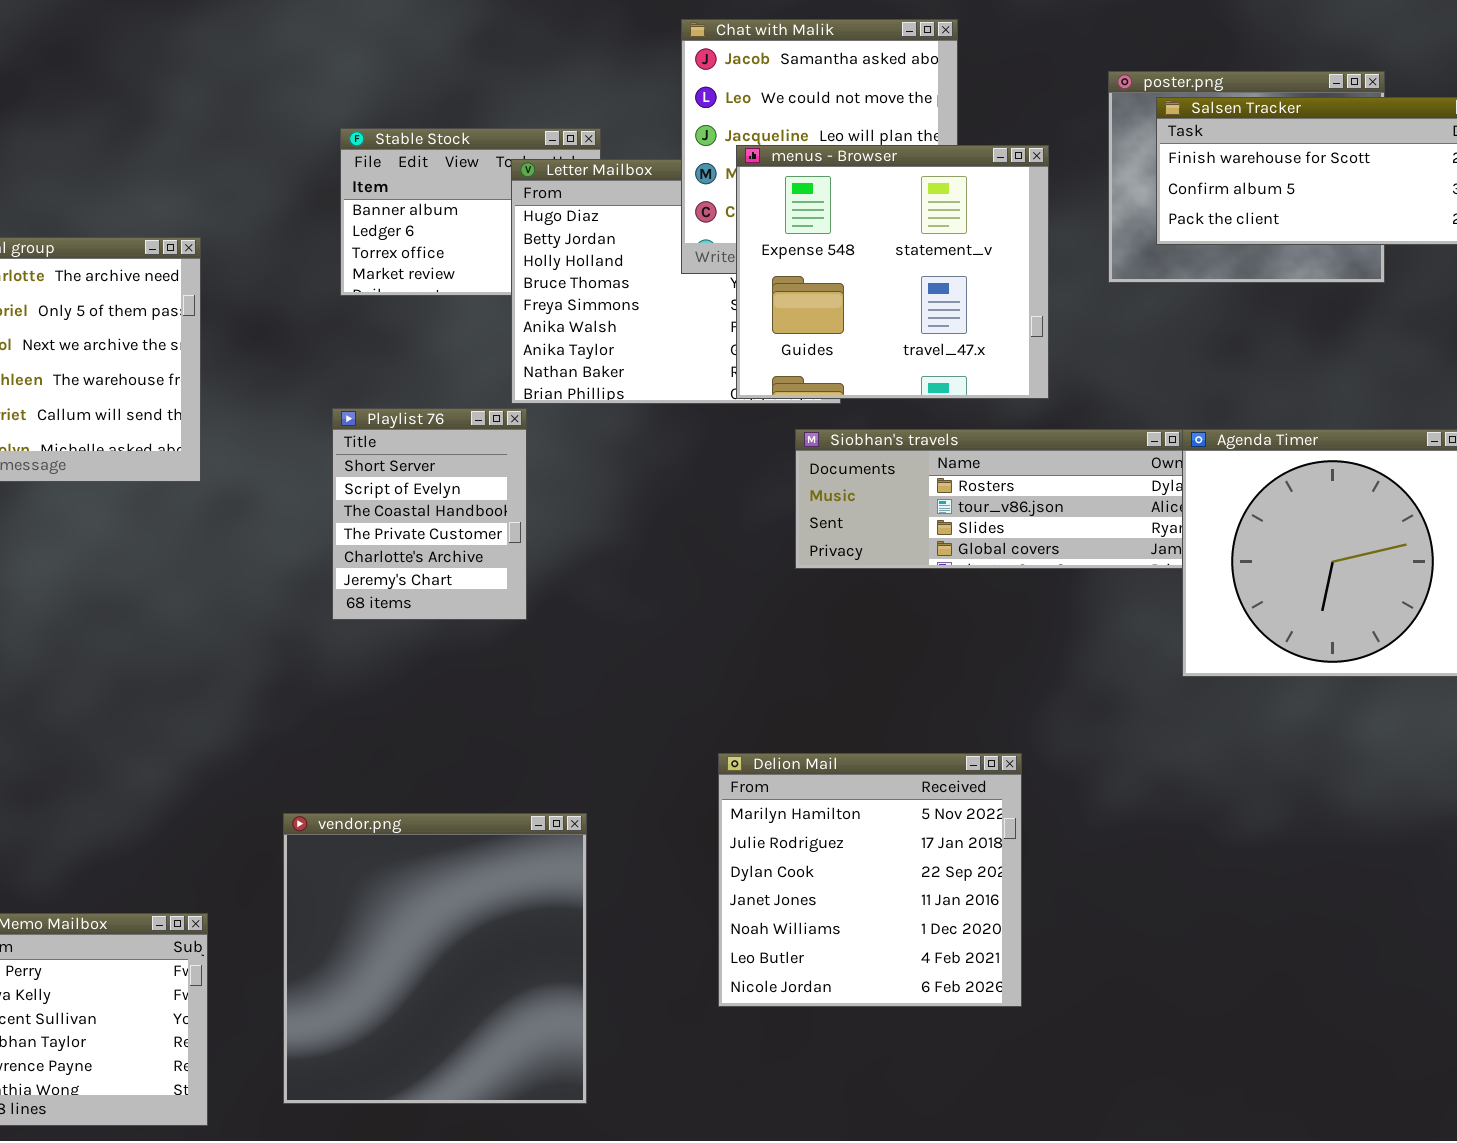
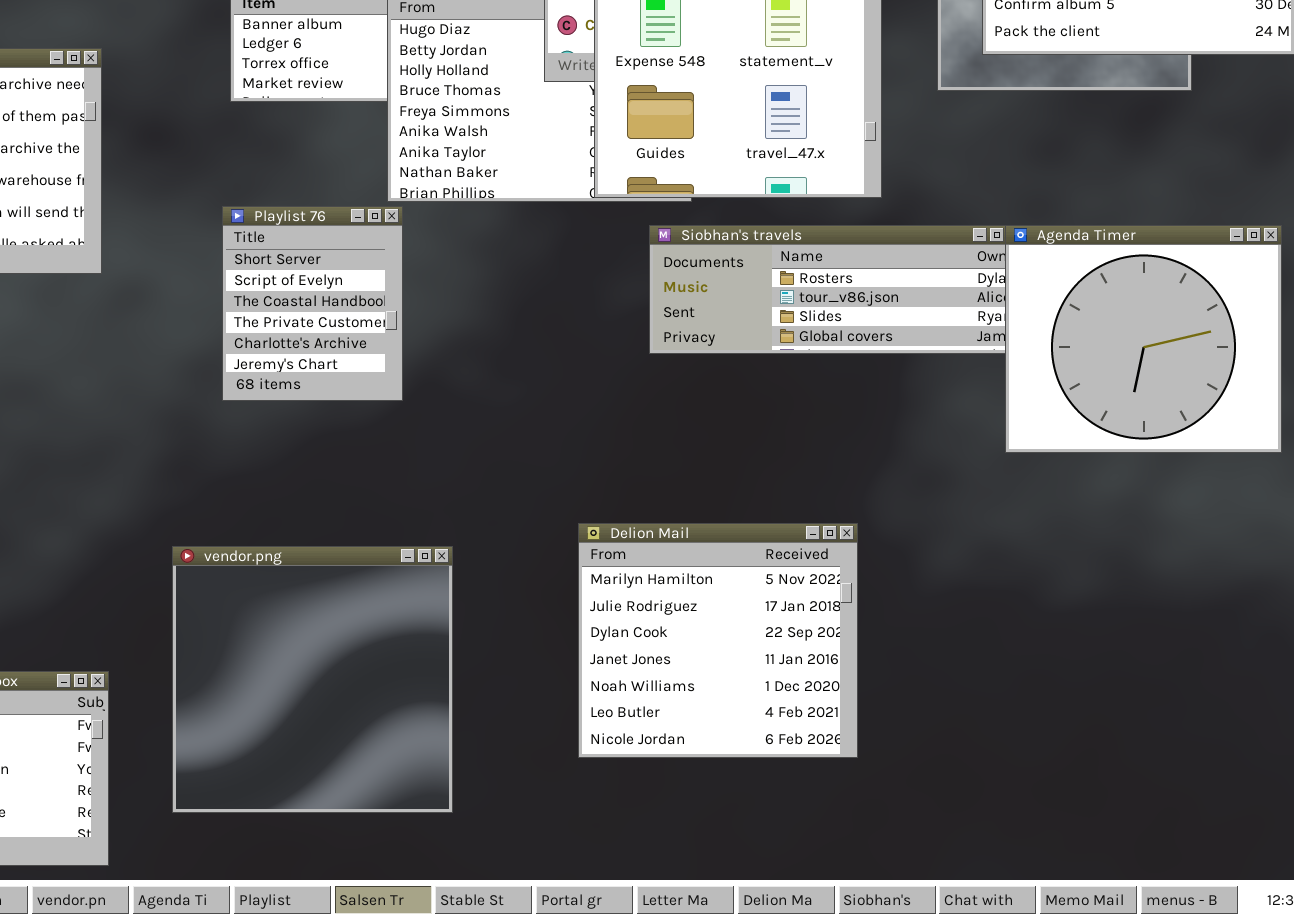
vendor.png: [283,813,587,1104] -> [172,546,453,813], moved

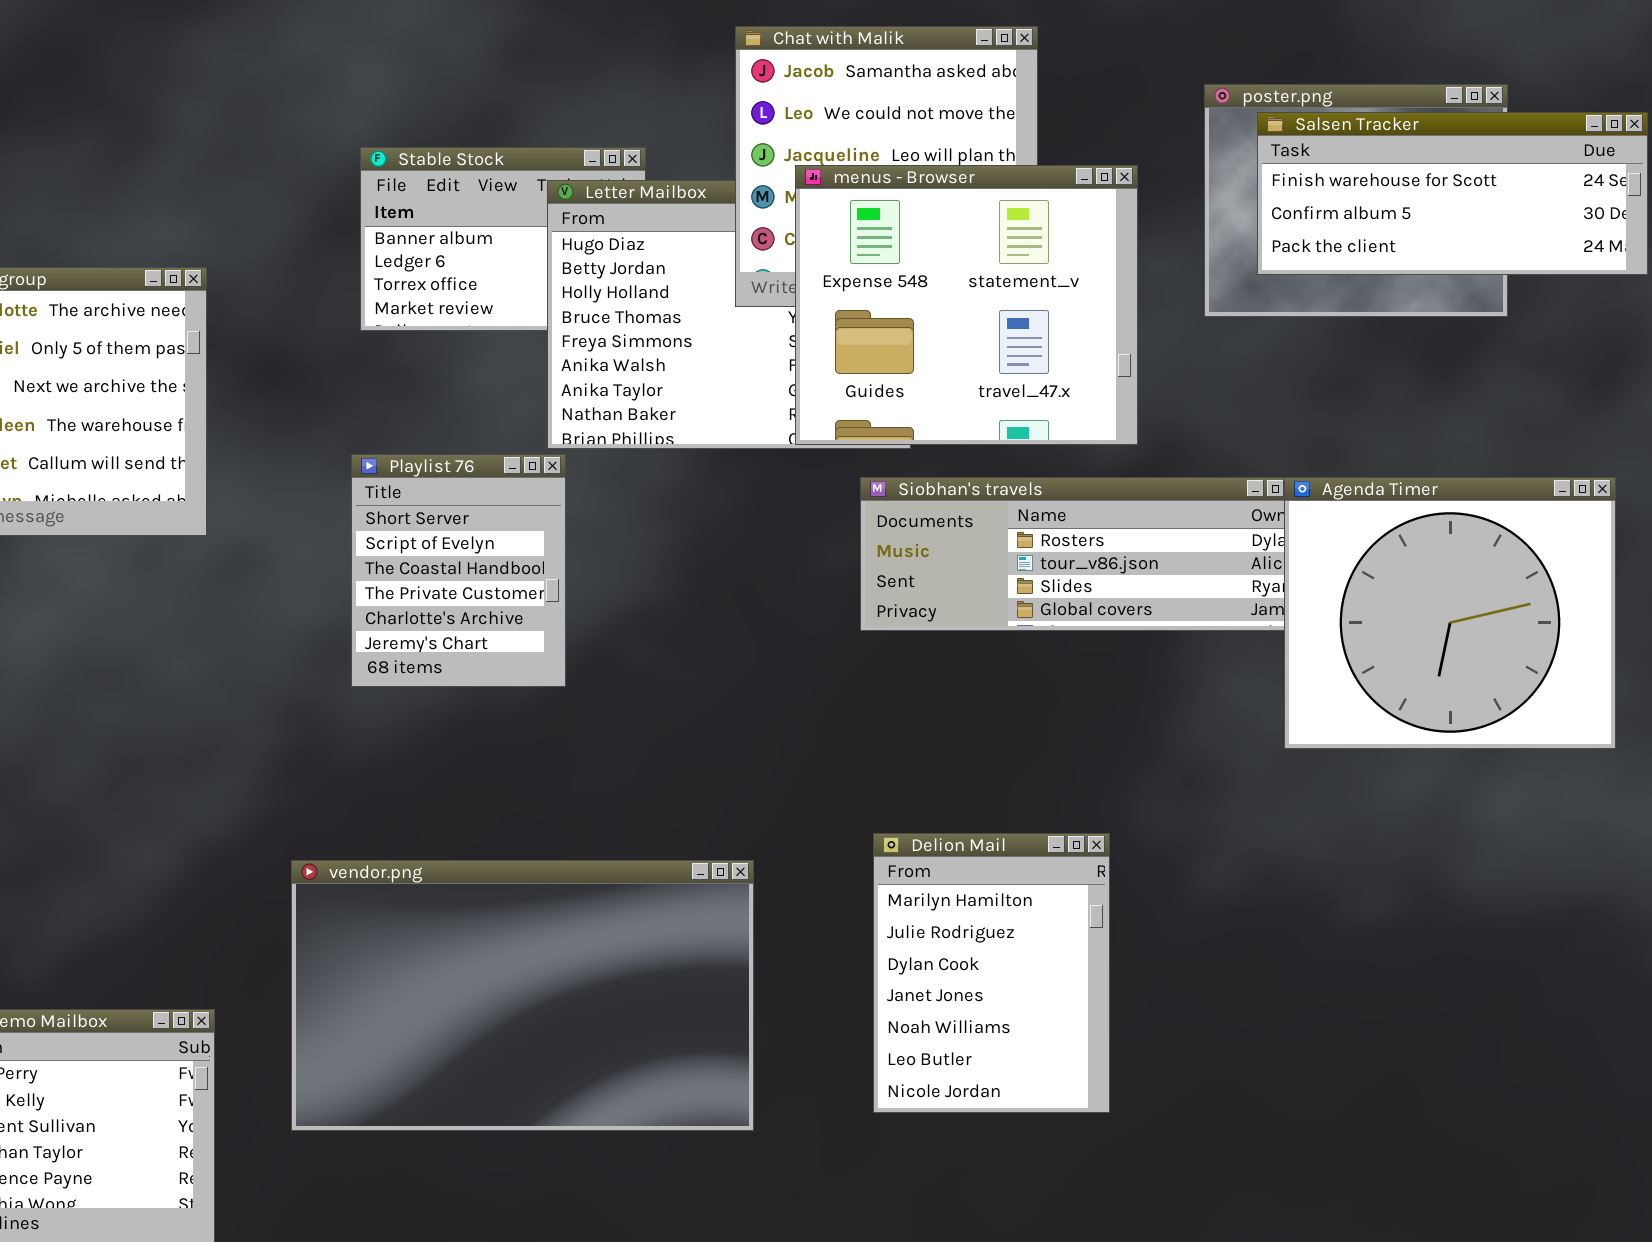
Delion Mail: [578,523,858,758] -> [873,833,1110,1113], resized
vendor.png: [172,546,453,813] -> [291,860,754,1131], resized

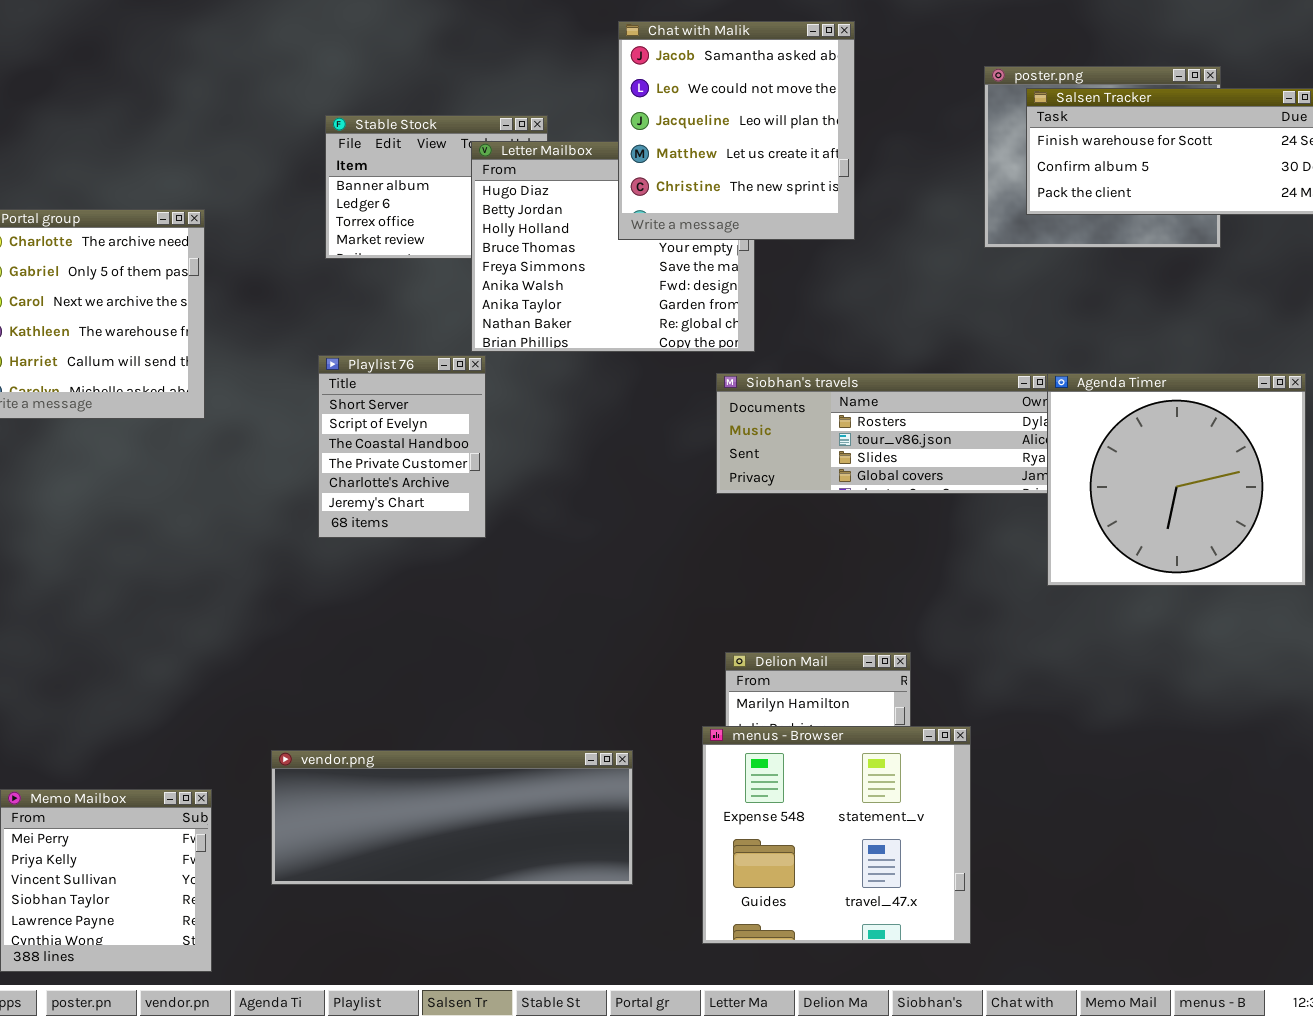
menus - Browser: [795,165,1138,445] -> [702,726,971,944], moved
vendor.png: [291,860,754,1131] -> [271,750,633,885], resized

